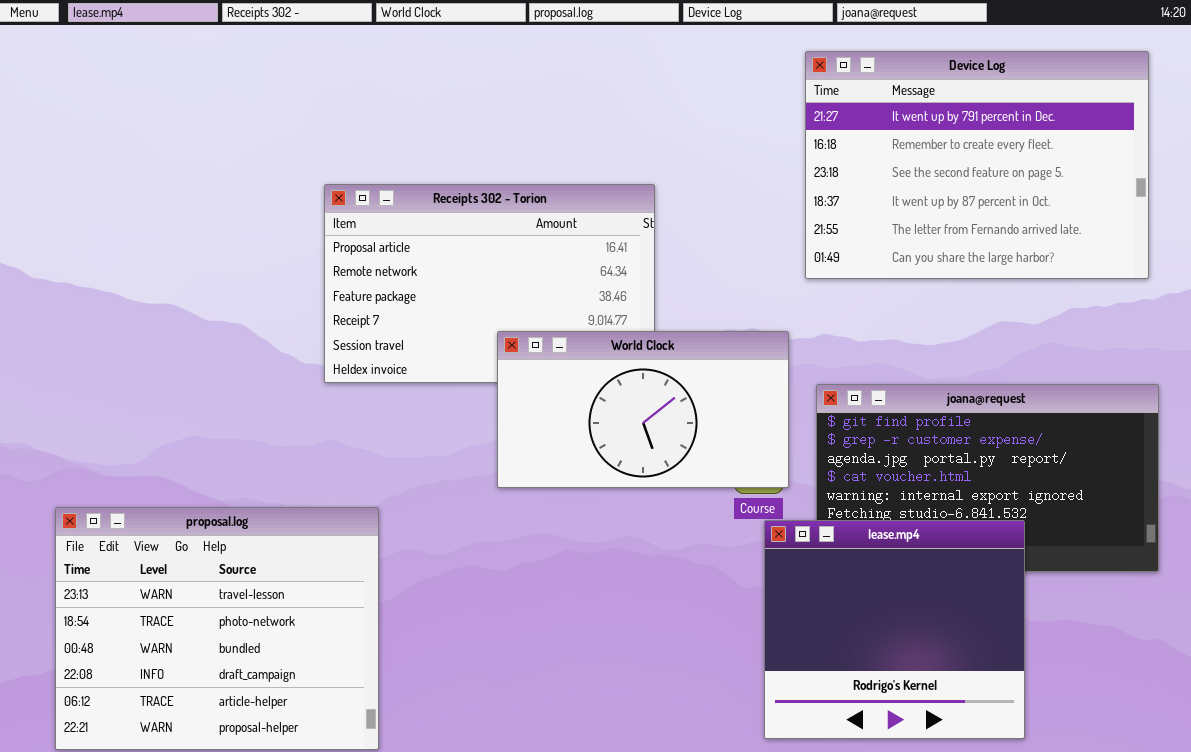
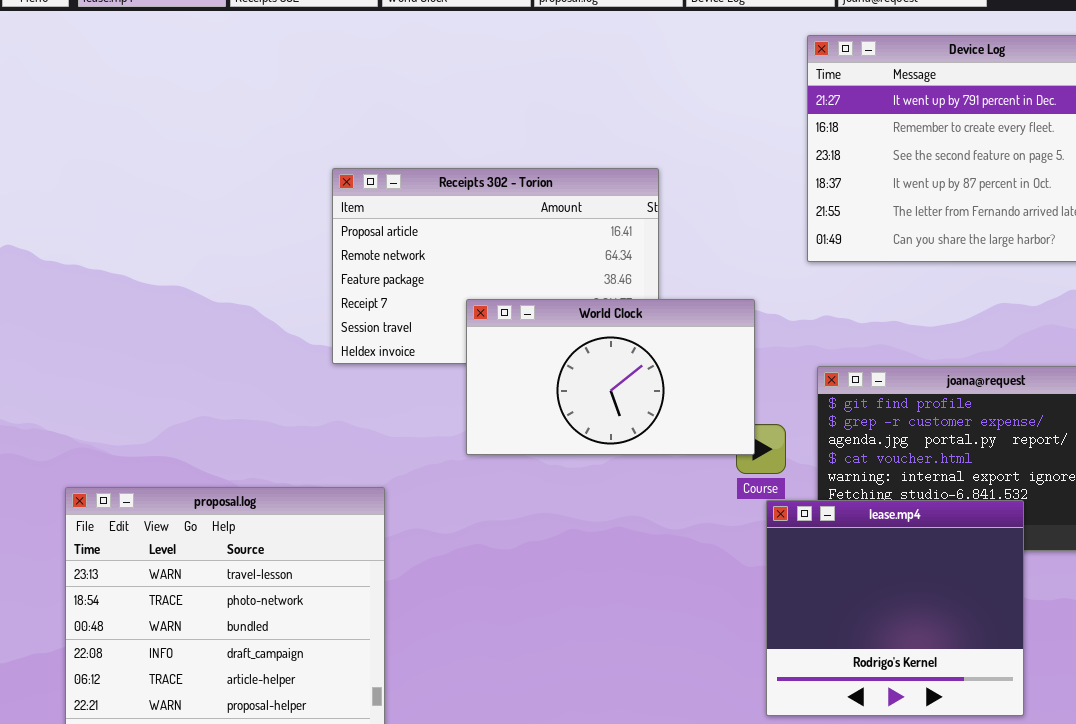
World Clock: [497,331,789,488] -> [466,299,755,455], moved

